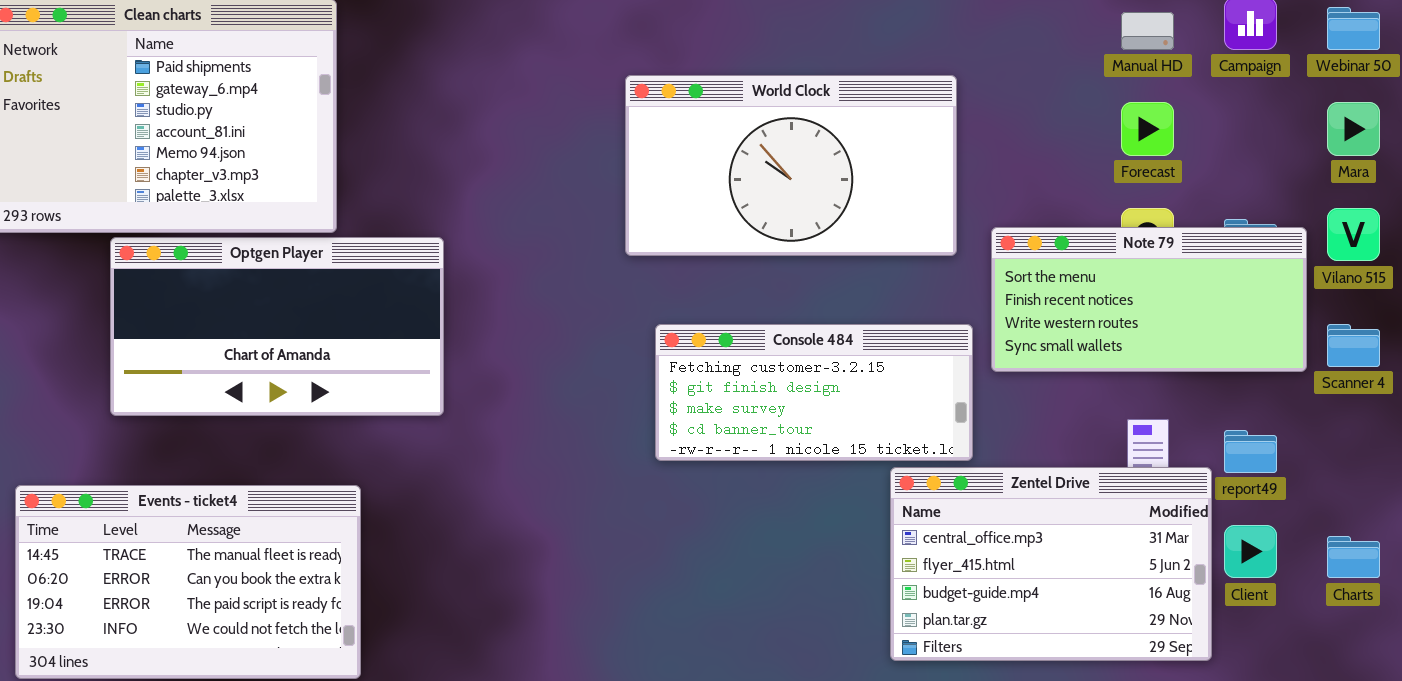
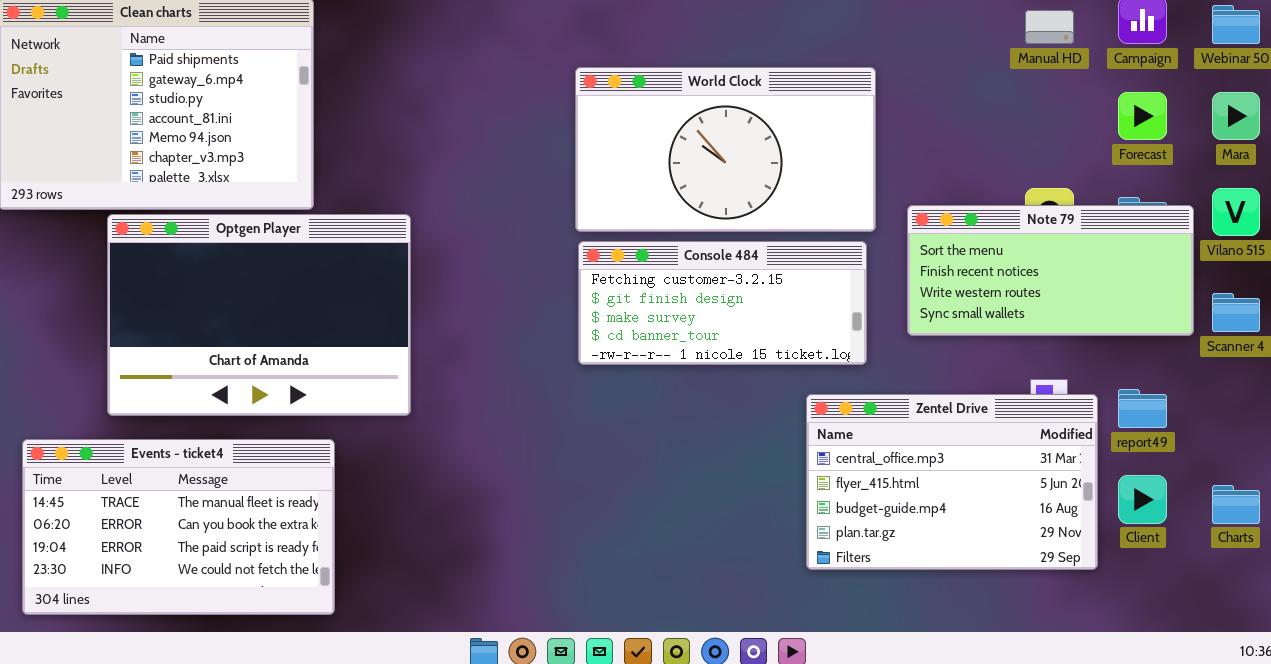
Forecast: [1121,102,1174,156] -> [1118,92,1167,140], moved
Optgen Player: [110,237,444,416] -> [107,214,411,416], resized
Console 484: [655,324,973,461] -> [578,241,867,365], moved
Zentel Drive: [890,467,1212,661] -> [806,394,1098,570], moved

